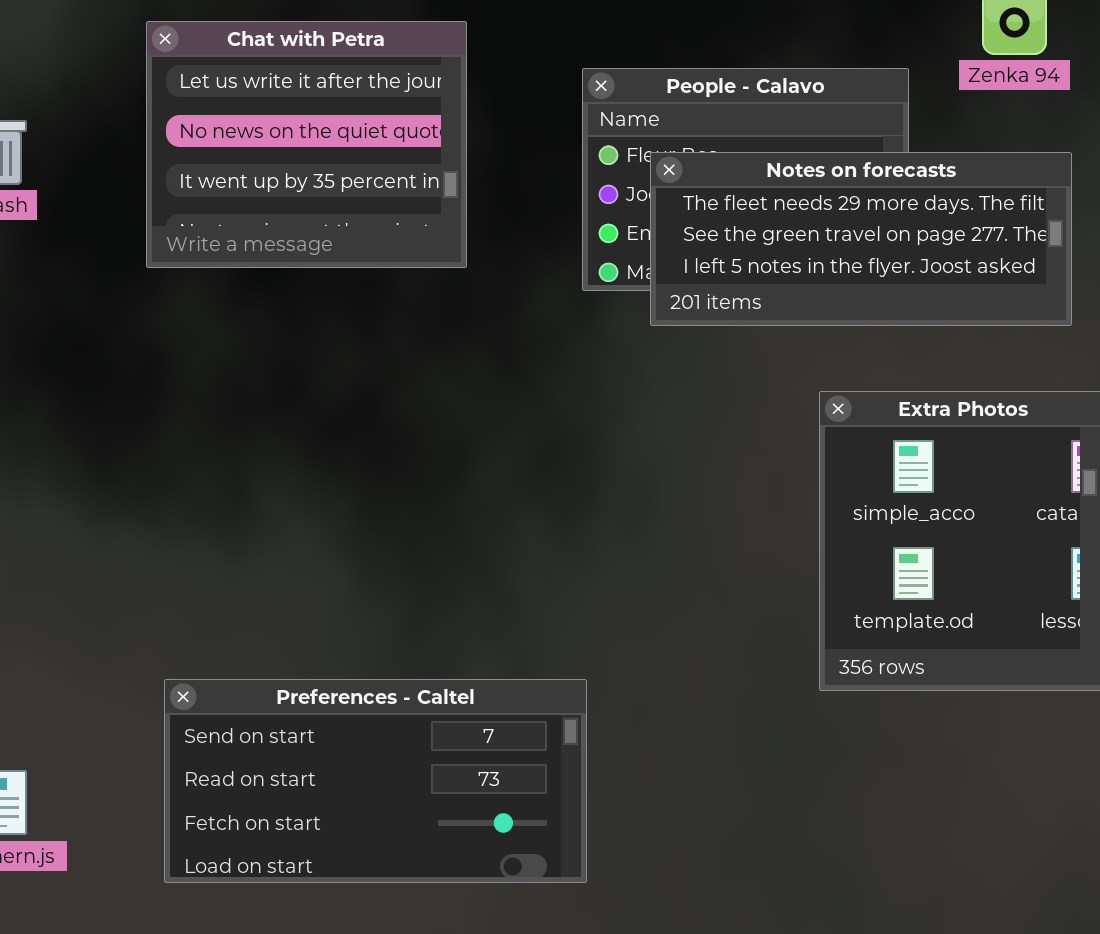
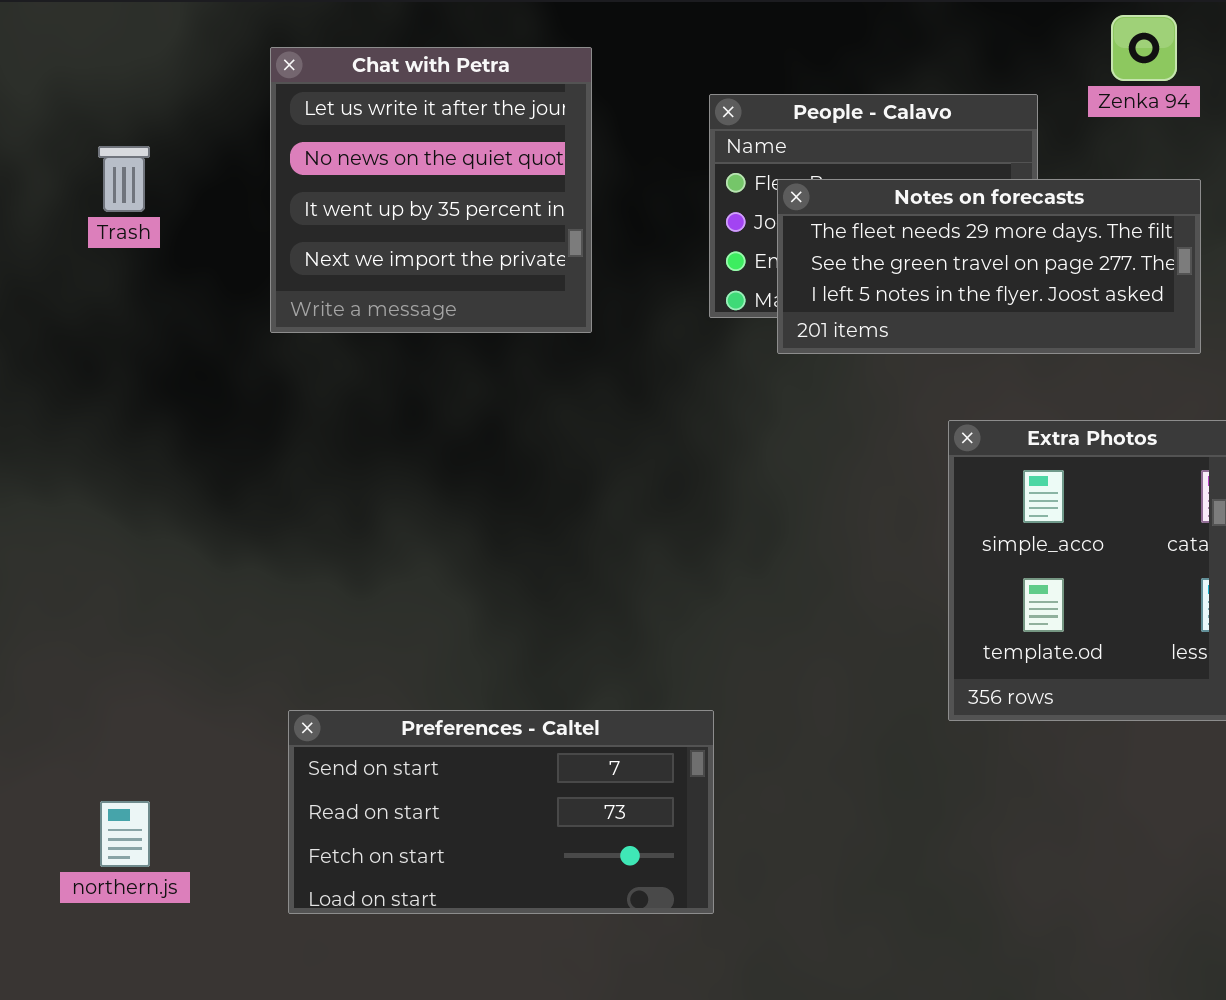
Chat with Petra: [146,21,467,268] -> [270,47,592,333], resized

